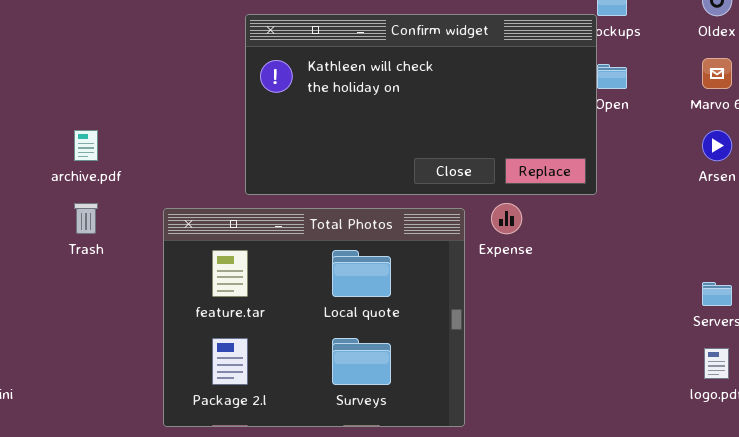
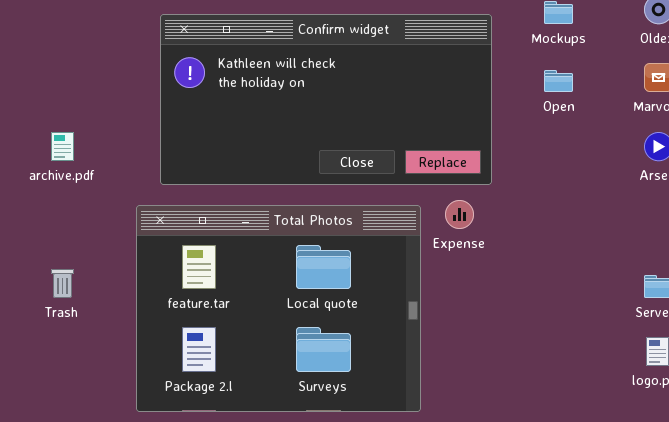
Confirm widget: [245,14,597,195] -> [160,14,492,185], moved
Trash: [74,203,98,234] -> [51,269,74,298], moved

